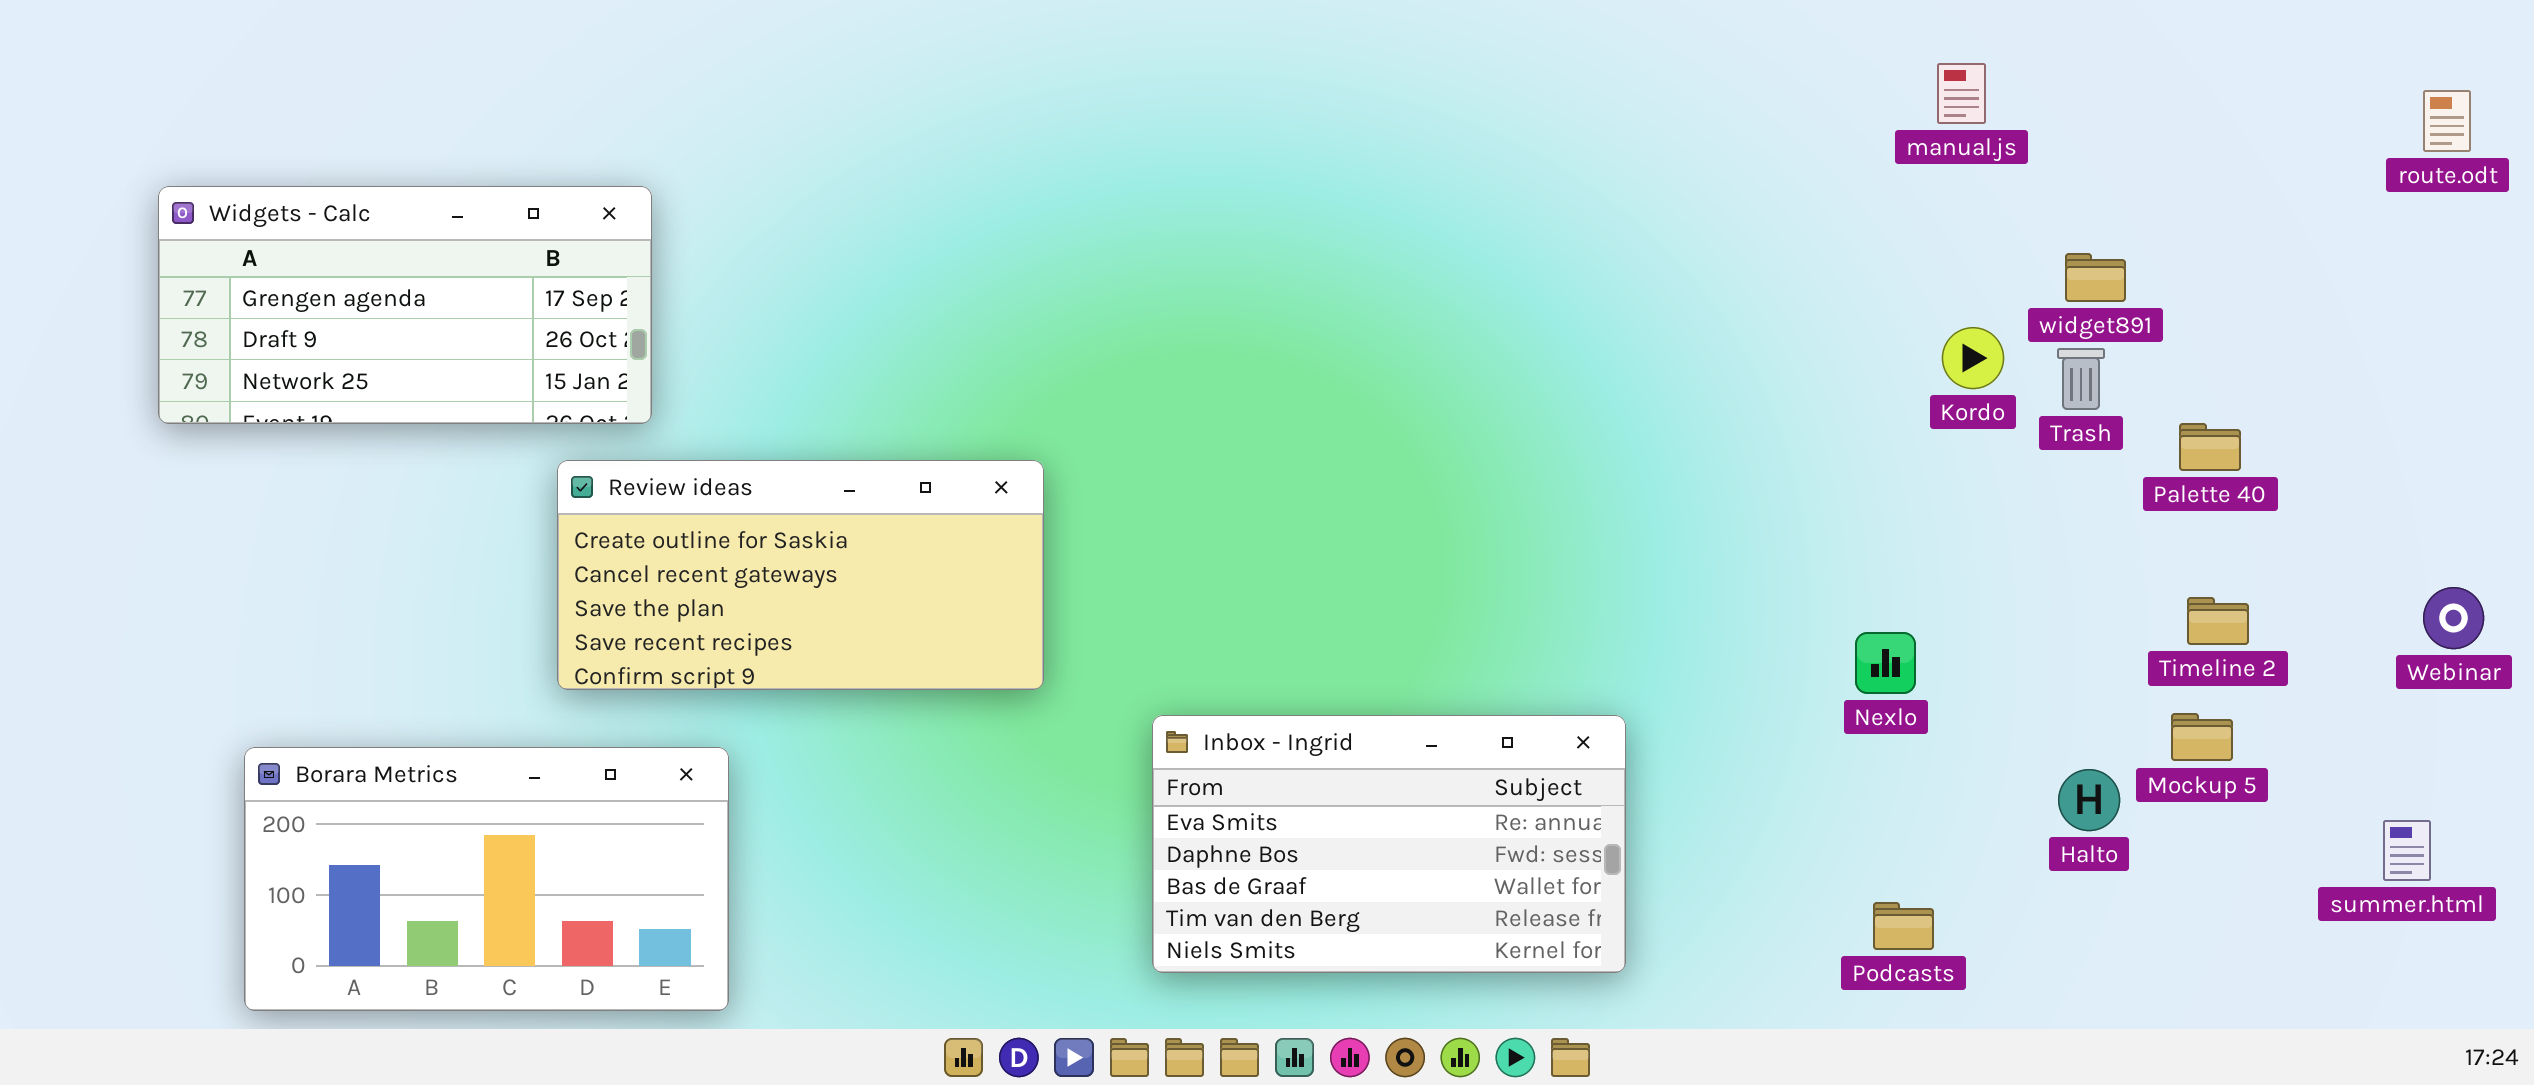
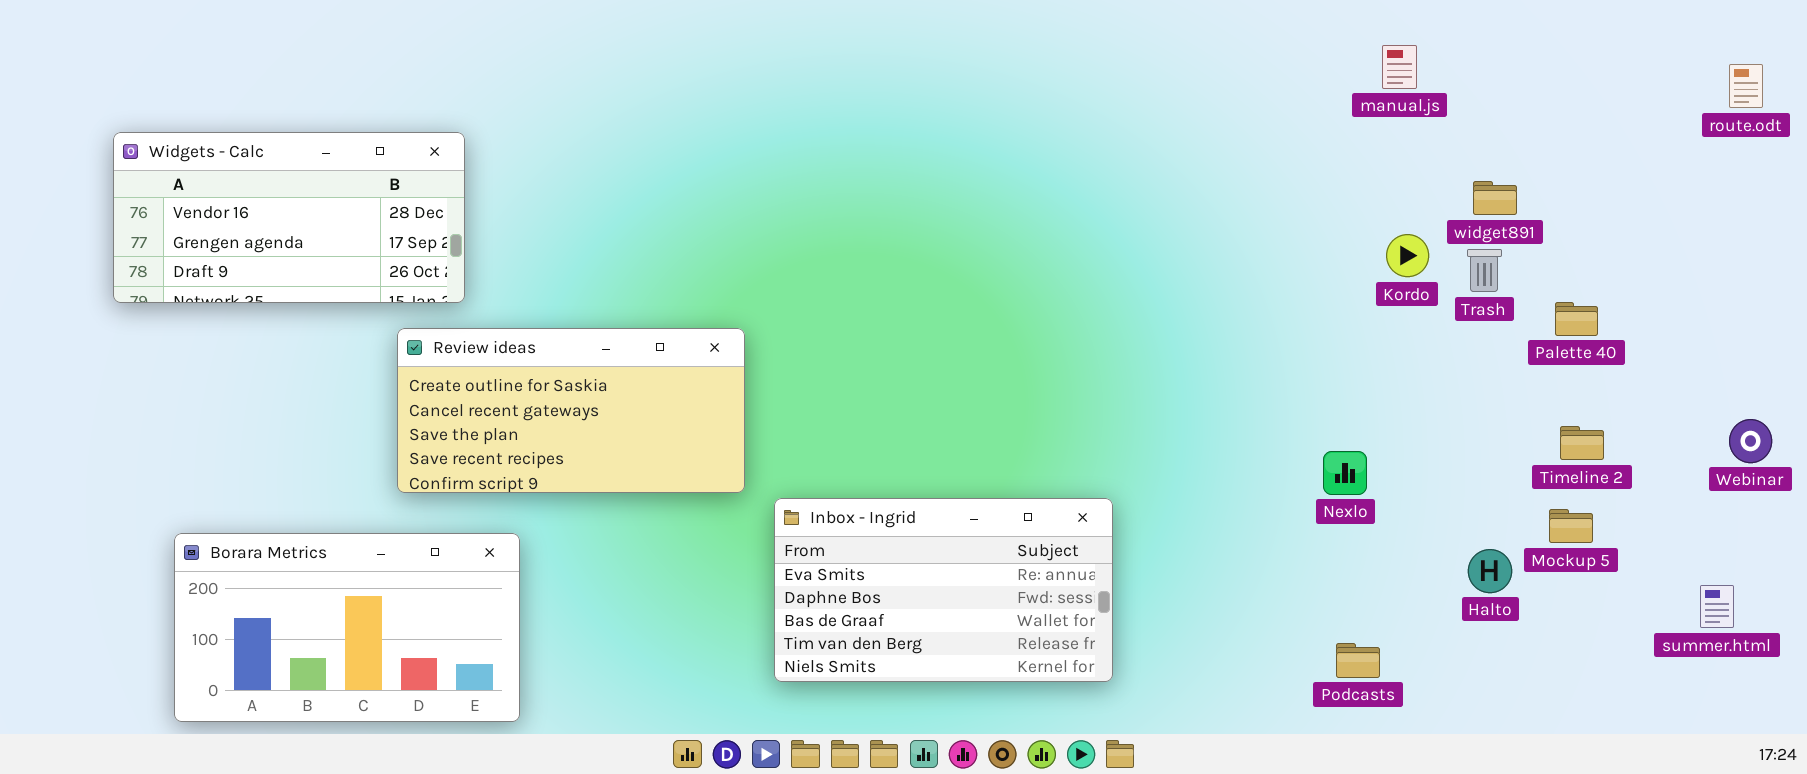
Widgets - Calc: [158,186,652,424] -> [113,132,465,303], scrolled up 1 row
Inbox - Ingrid: [1152,715,1626,973] -> [774,498,1113,682], moved

